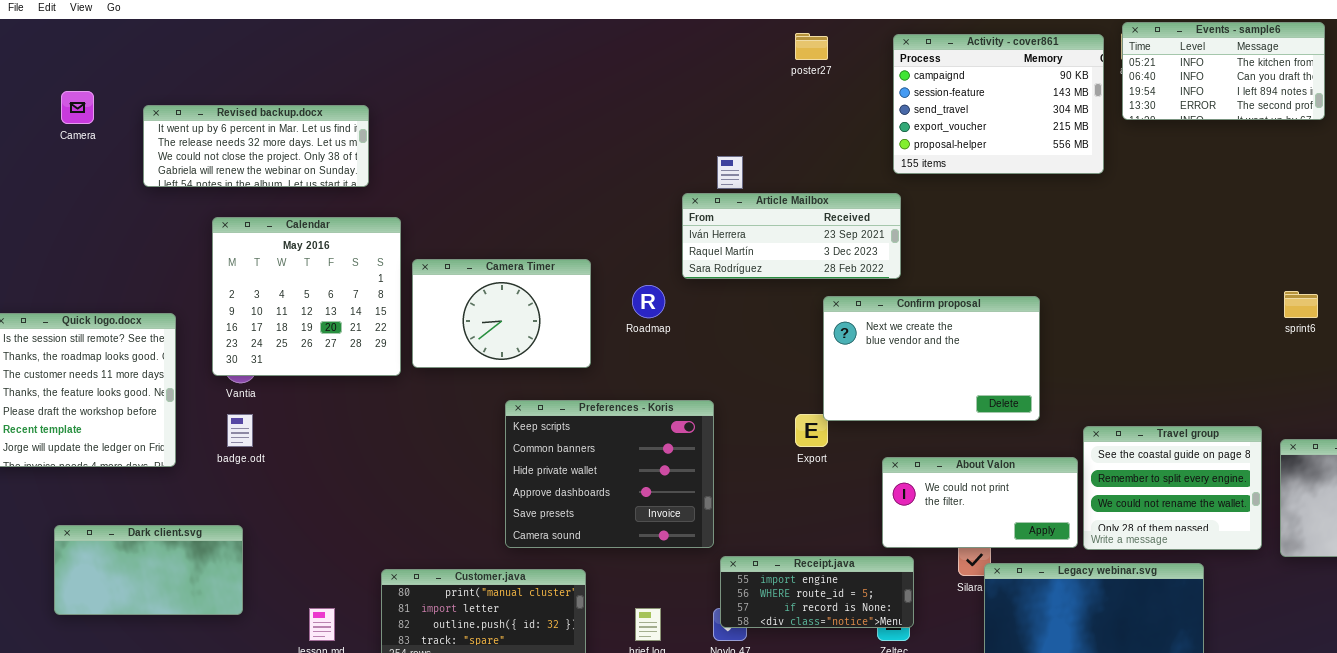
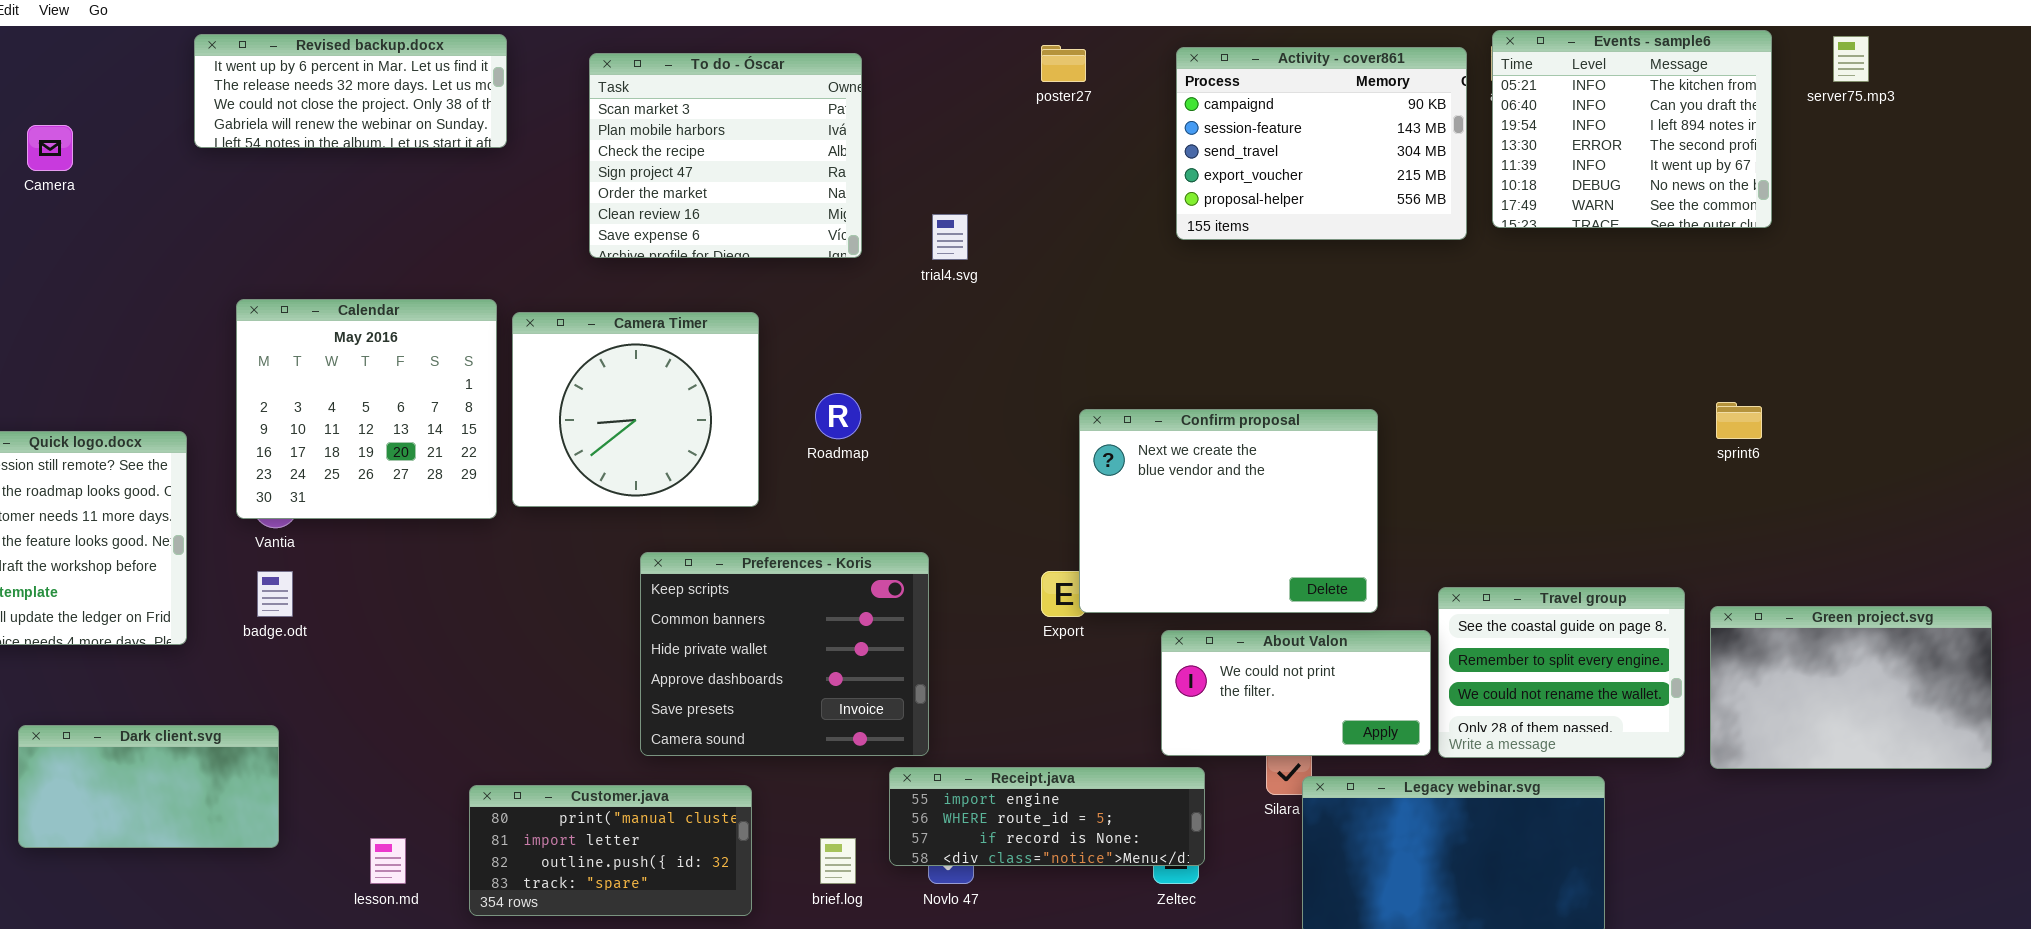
Events - sample6: [1122,22,1325,120] -> [1492,30,1772,228], resized
To do - Óscar: none -> [589,53,862,258], opened
Revised backup.docx: [143,105,369,187] -> [194,34,507,148], moved
Article Mailbox: [682,193,901,279] -> none, closed
Camera Timer: [412,259,591,368] -> [512,312,759,507], resized
Confirm proposal: [823,296,1040,421] -> [1079,409,1378,613], resized
Receipt.java: [720,556,914,628] -> [889,767,1205,866], resized

